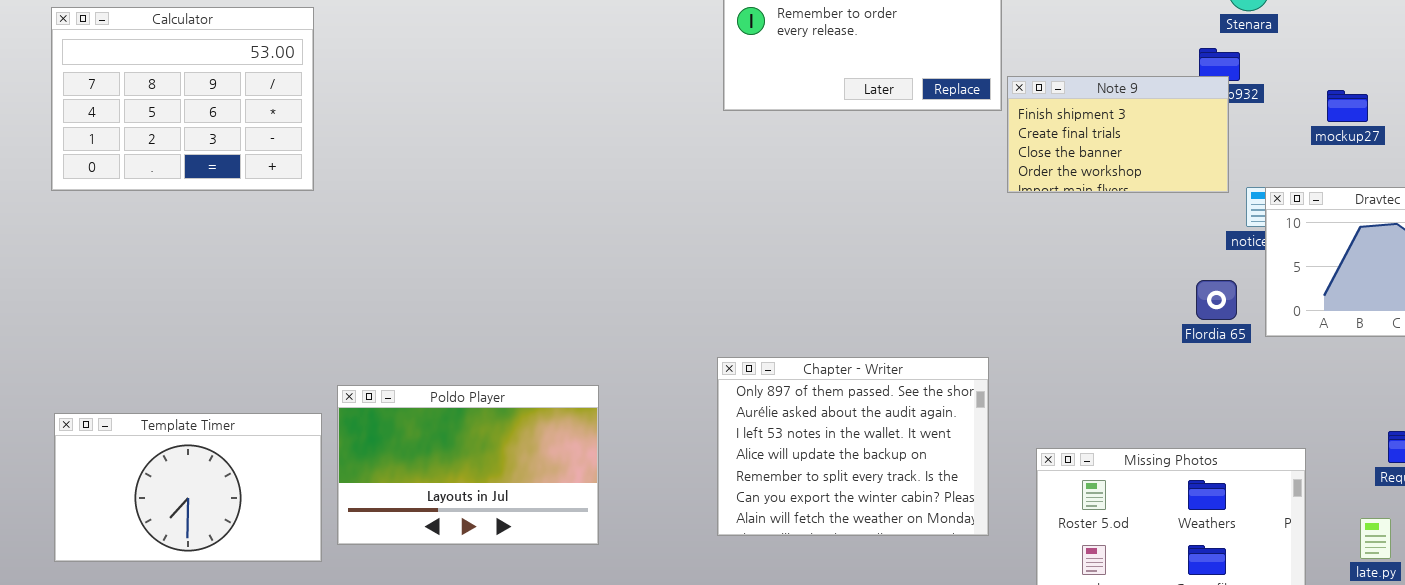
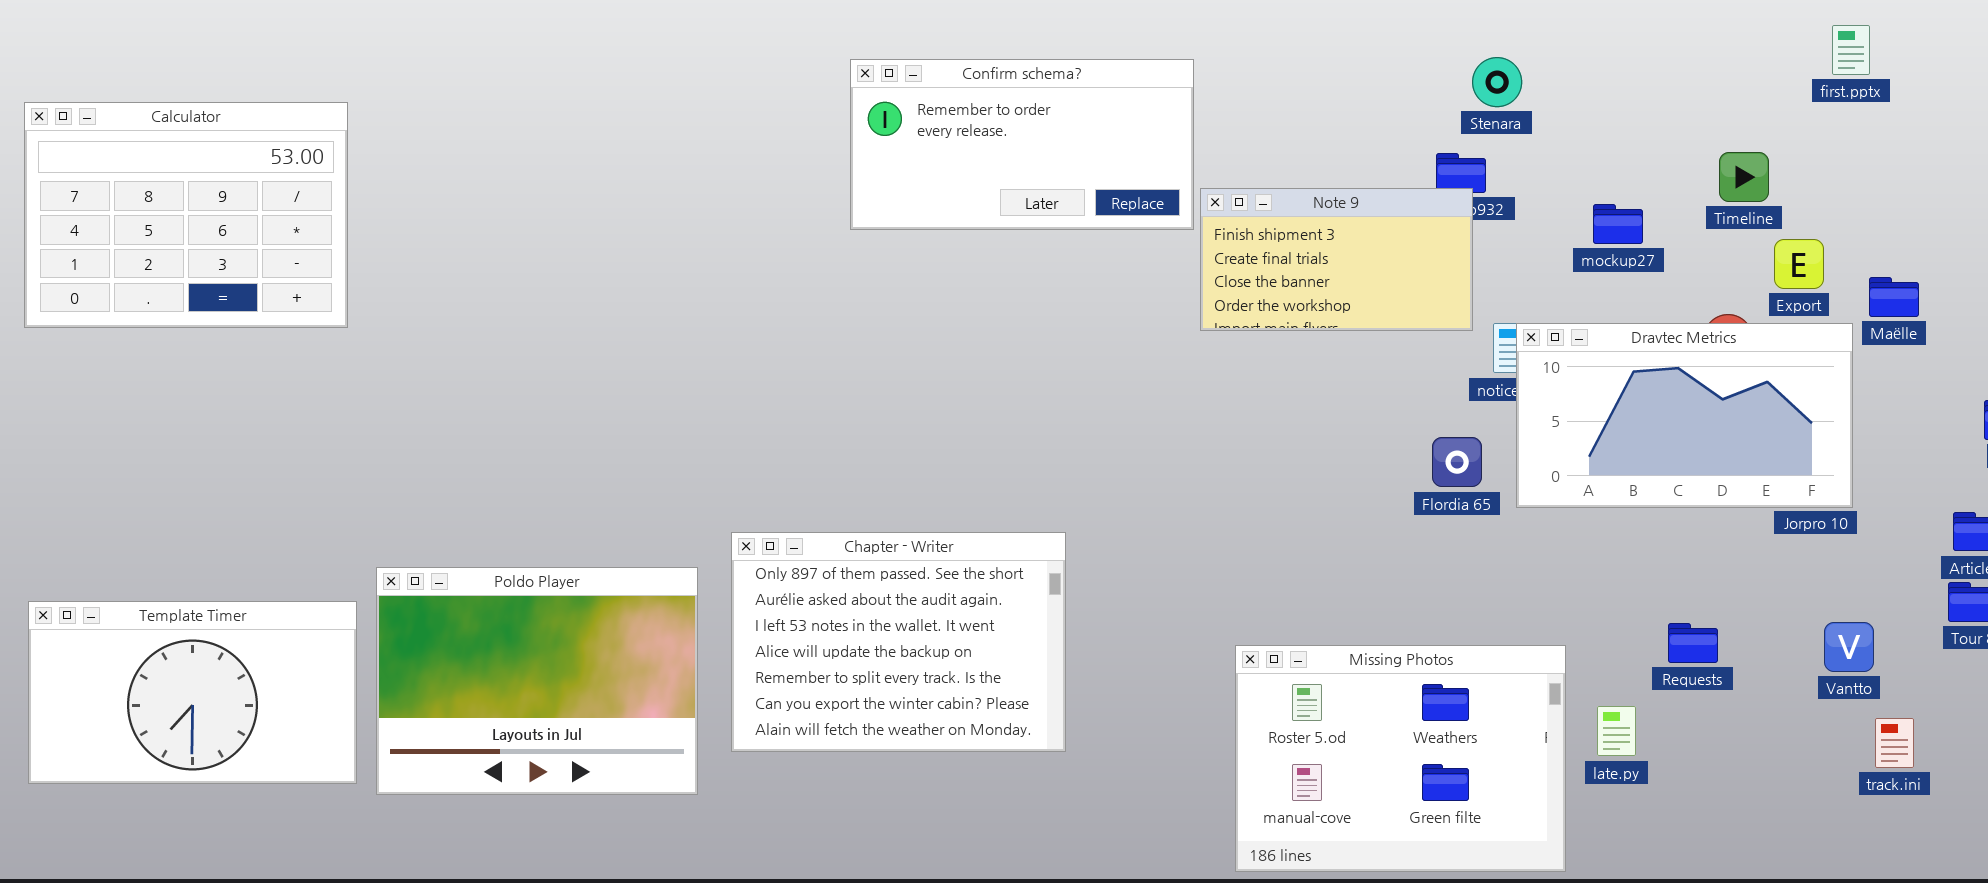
Chapter - Writer: [717,357,989,536] -> [731,532,1066,752], moved
Poldo Player: [337,385,599,545] -> [376,567,698,795], resized
late.py: [1360,518,1391,559] -> [1597,706,1636,756], moved

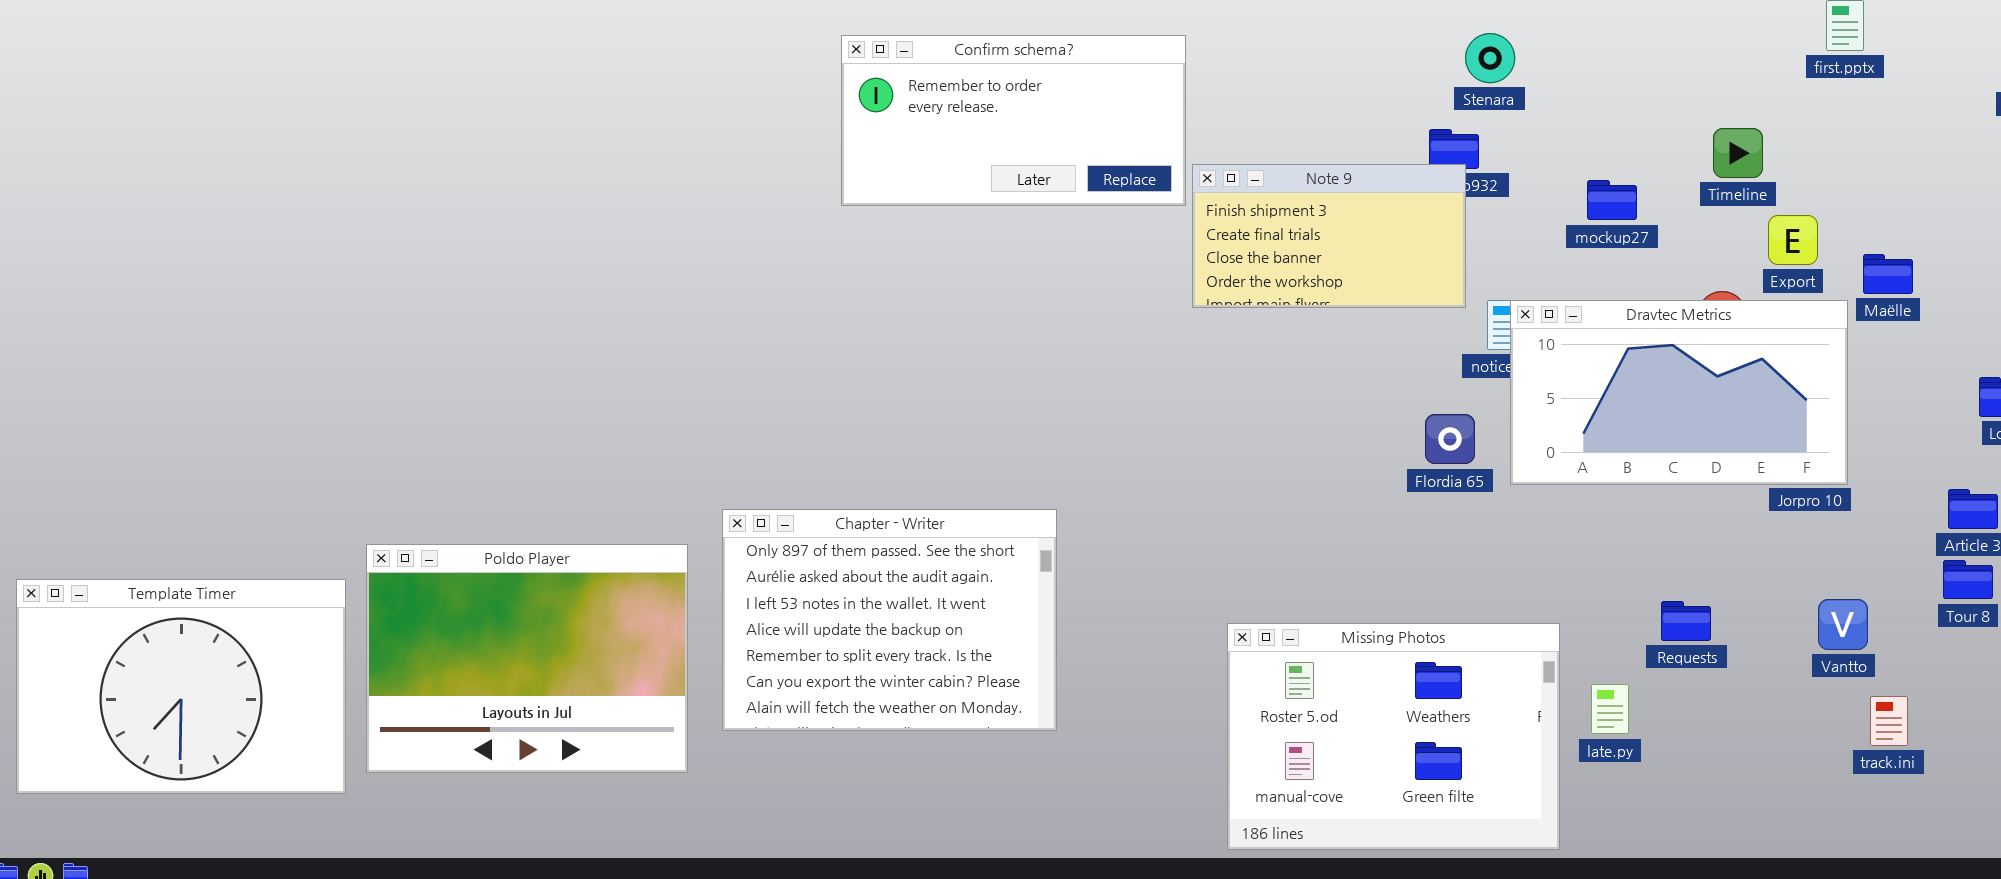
Calculator: [24,102,348,328] -> none, closed
Template Timer: [28,601,357,784] -> [16,579,346,794], resized

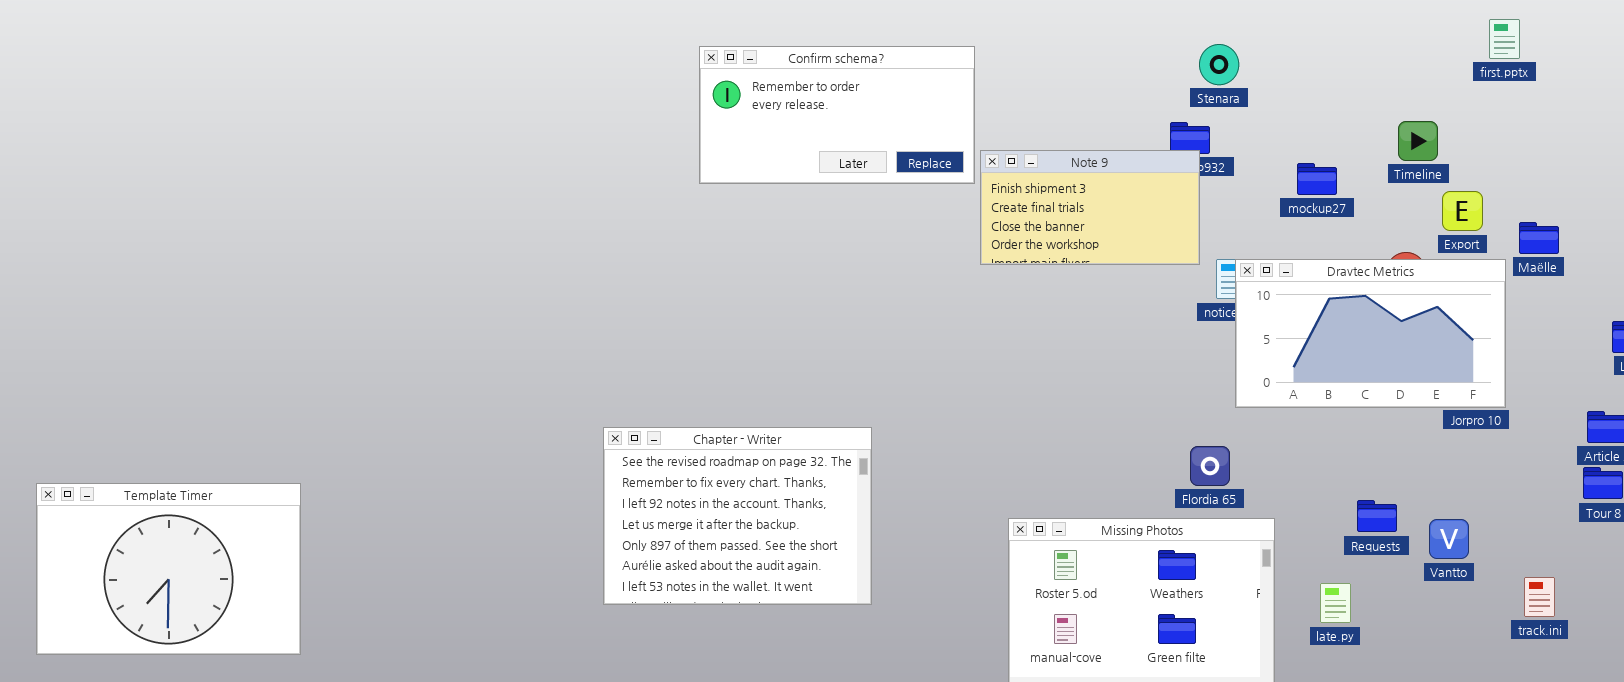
Flordia 65: [1425,414,1475,464] -> [1190,446,1230,486], moved
Chapter - Writer: [722,509,1057,731] -> [603,427,872,605], scrolled up 4 rows
Poldo Player: [366,544,688,773] -> none, closed
Vantto: [1818,599,1868,650] -> [1429,519,1469,559], moved
late.py: [1591,684,1629,734] -> [1320,583,1351,623], moved

